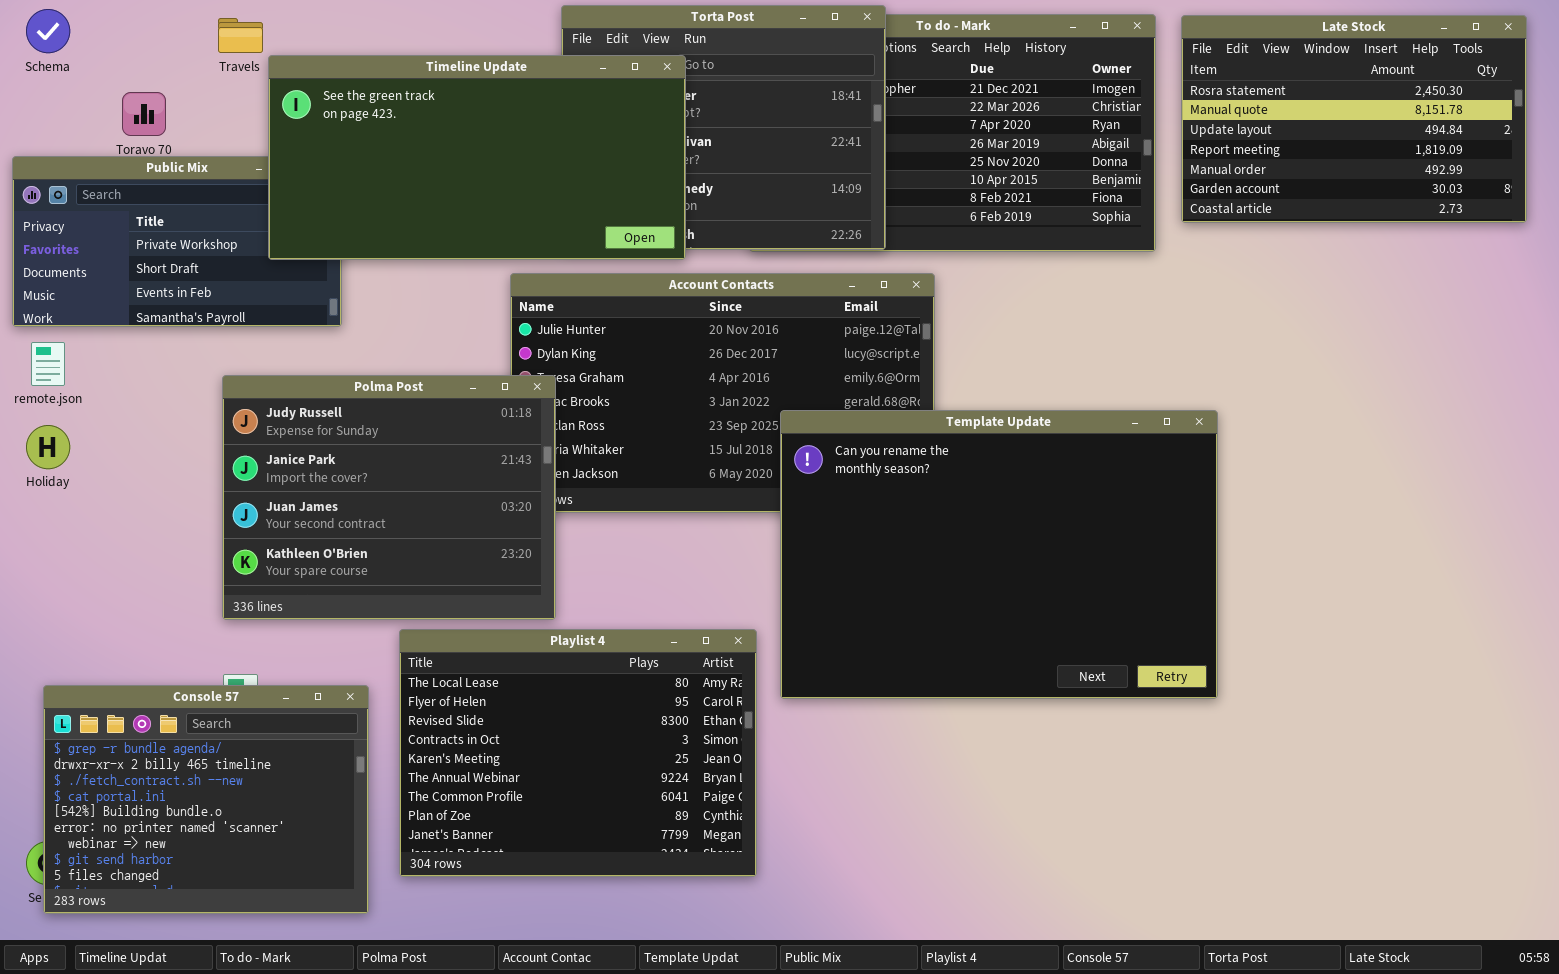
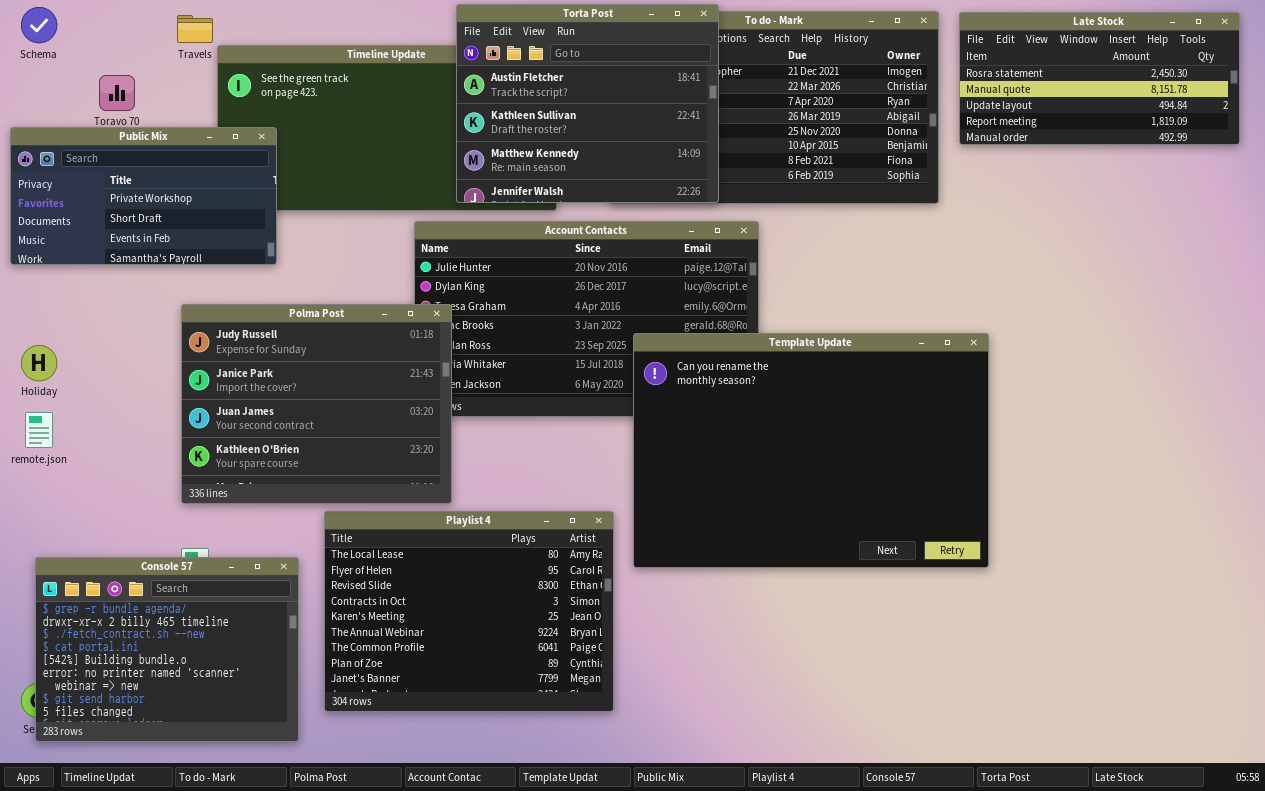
Torta Post: [561,5,886,250] -> [456,4,719,203], raised
Late Stock: [1181,15,1527,223] -> [959,12,1240,145], resized
Public Mix: [12,156,342,327] -> [10,127,277,265], raised
remote.json: [31,342,65,386] -> [25,412,53,448], moved

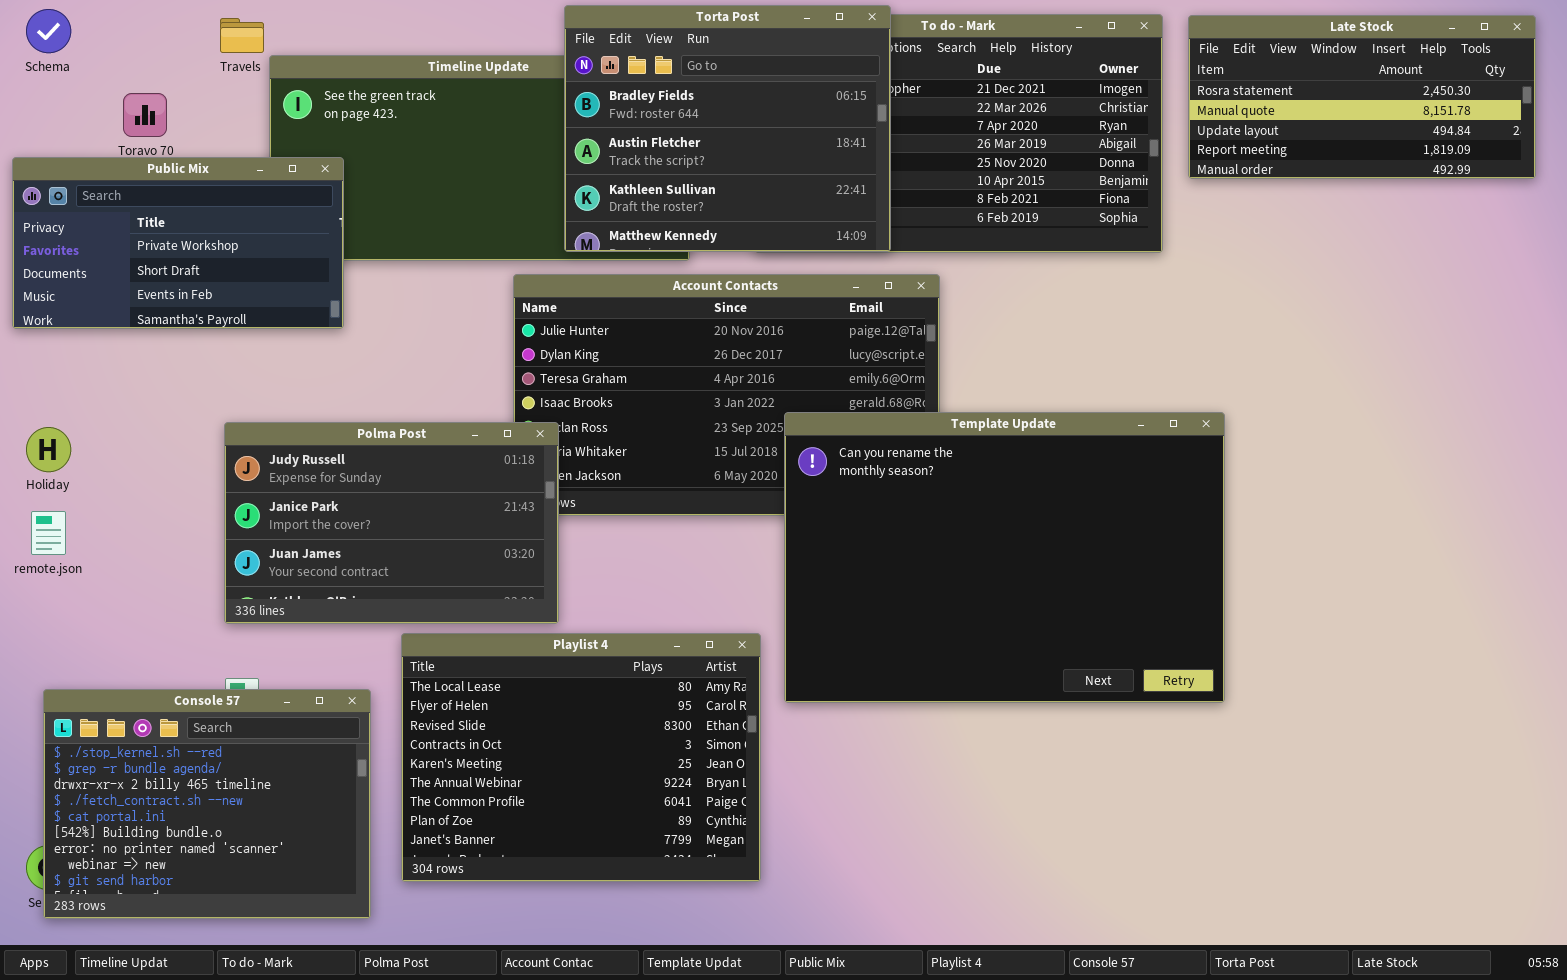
Torta Post: [456,4,719,203] -> [564,5,891,252], scrolled up 1 row
Polma Post: [181,304,452,504] -> [224,422,559,624], resized
Console 57: [35,557,299,742] -> [43,689,371,919], scrolled up 1 row

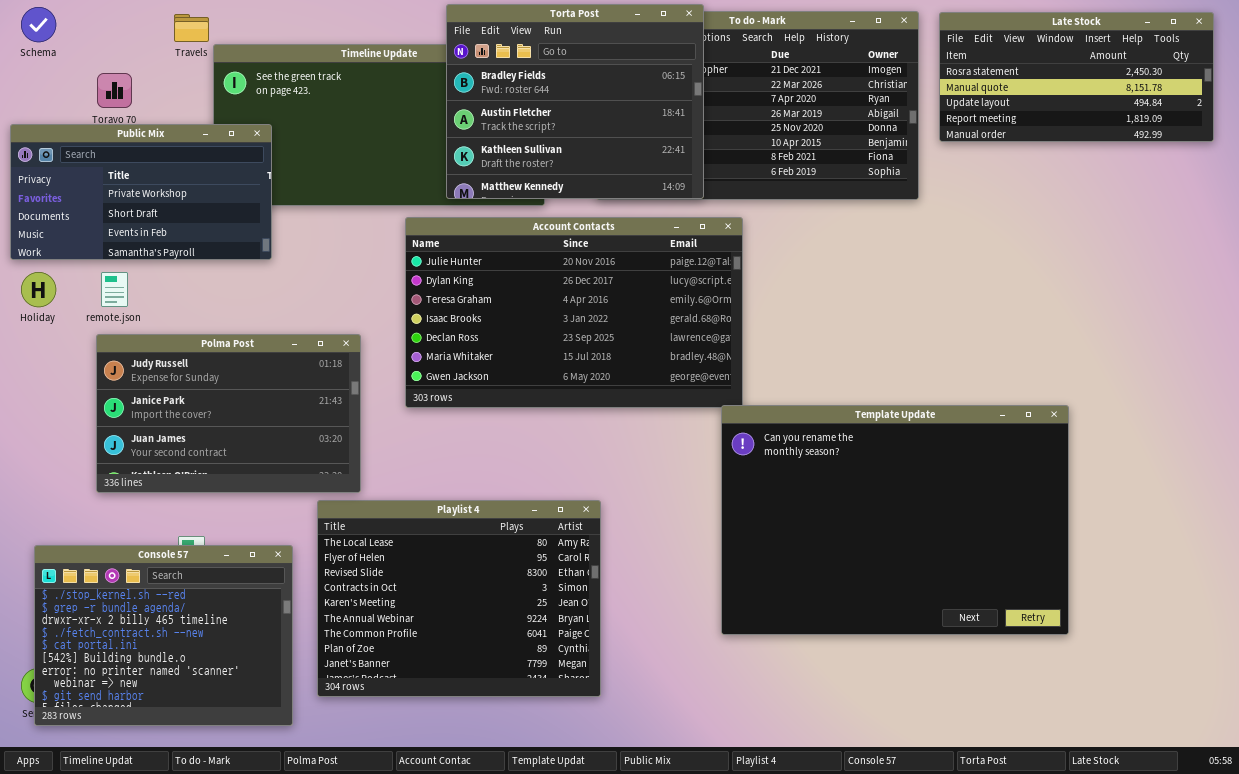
Template Update: [784,412,1225,703] -> [721,405,1069,635], moved
Polma Post: [224,422,559,624] -> [96,334,361,493], moved
Holiday: [26,427,71,472] -> [21,272,56,307], moved
remote.json: [31,511,66,555] -> [101,272,128,307], moved

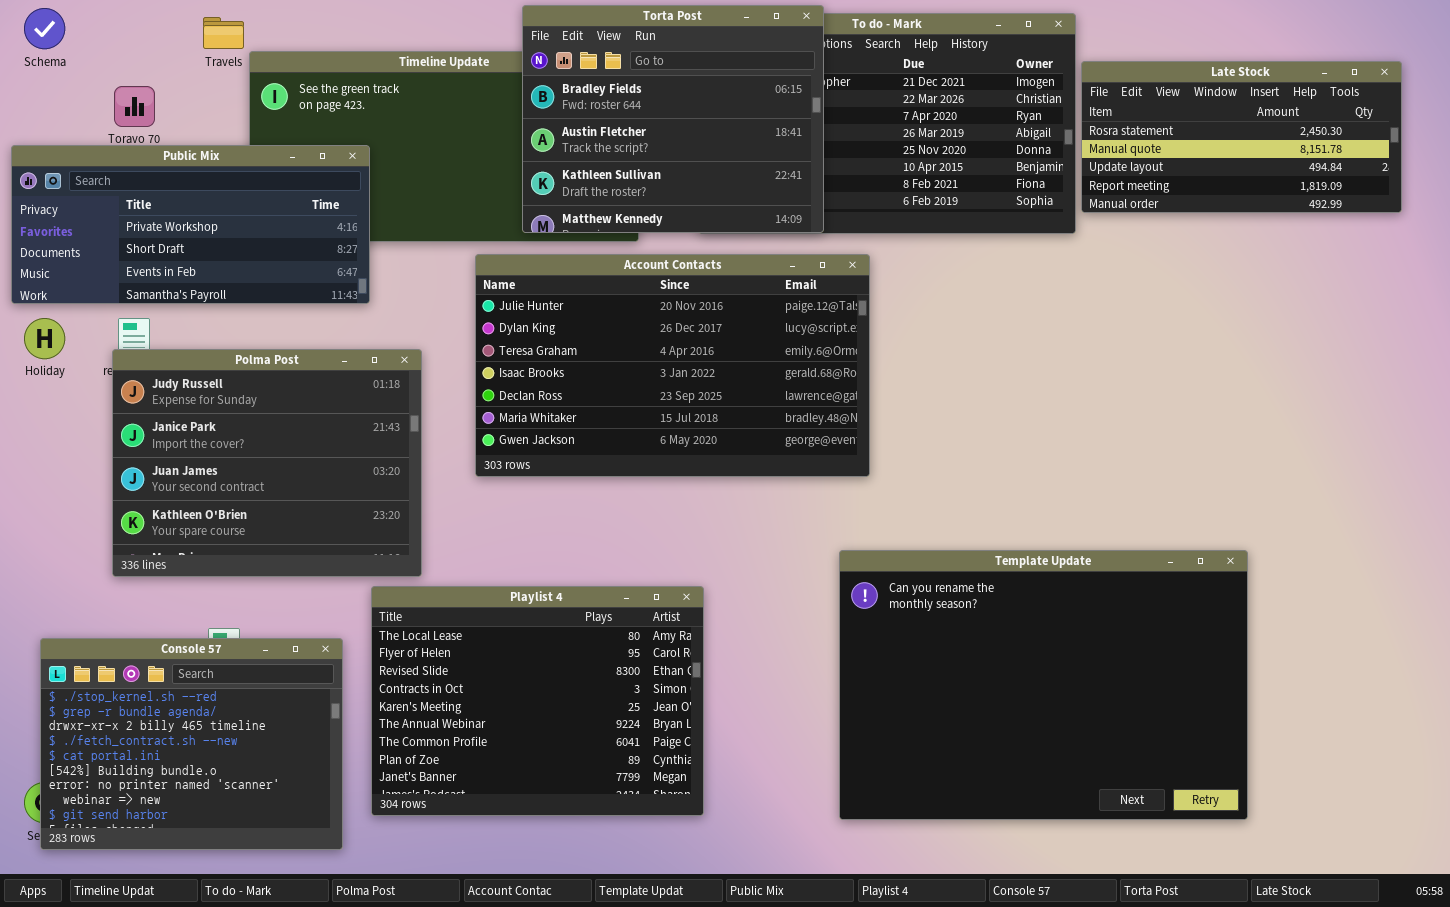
Late Stock: [939,12,1214,142] -> [1081,61,1402,213], moved
Public Mix: [10,124,272,260] -> [11,145,370,304], resized
Polma Post: [96,334,361,493] -> [112,349,422,577], resized
Template Update: [721,405,1069,635] -> [839,550,1248,820], moved

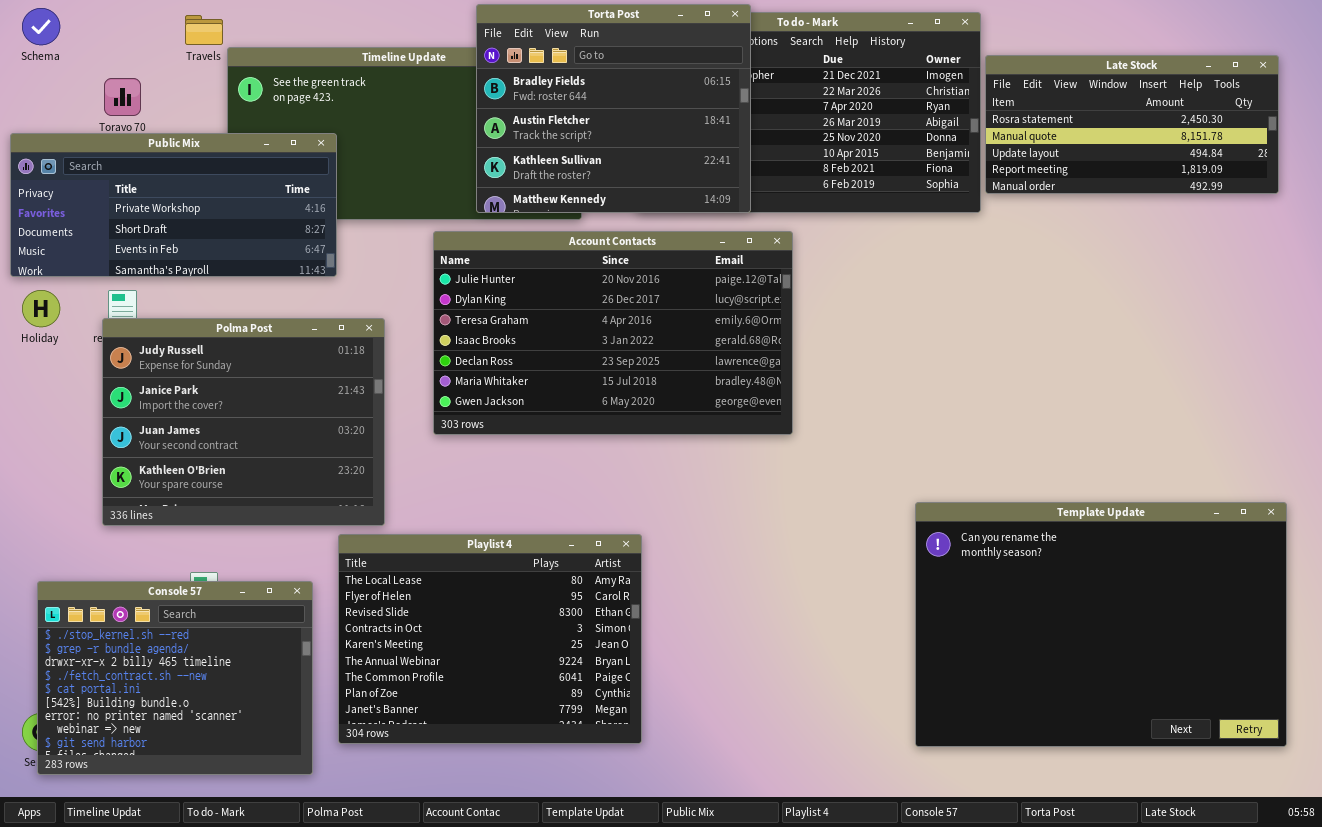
Template Update: [839,550,1248,820] -> [915,502,1287,747], moved

